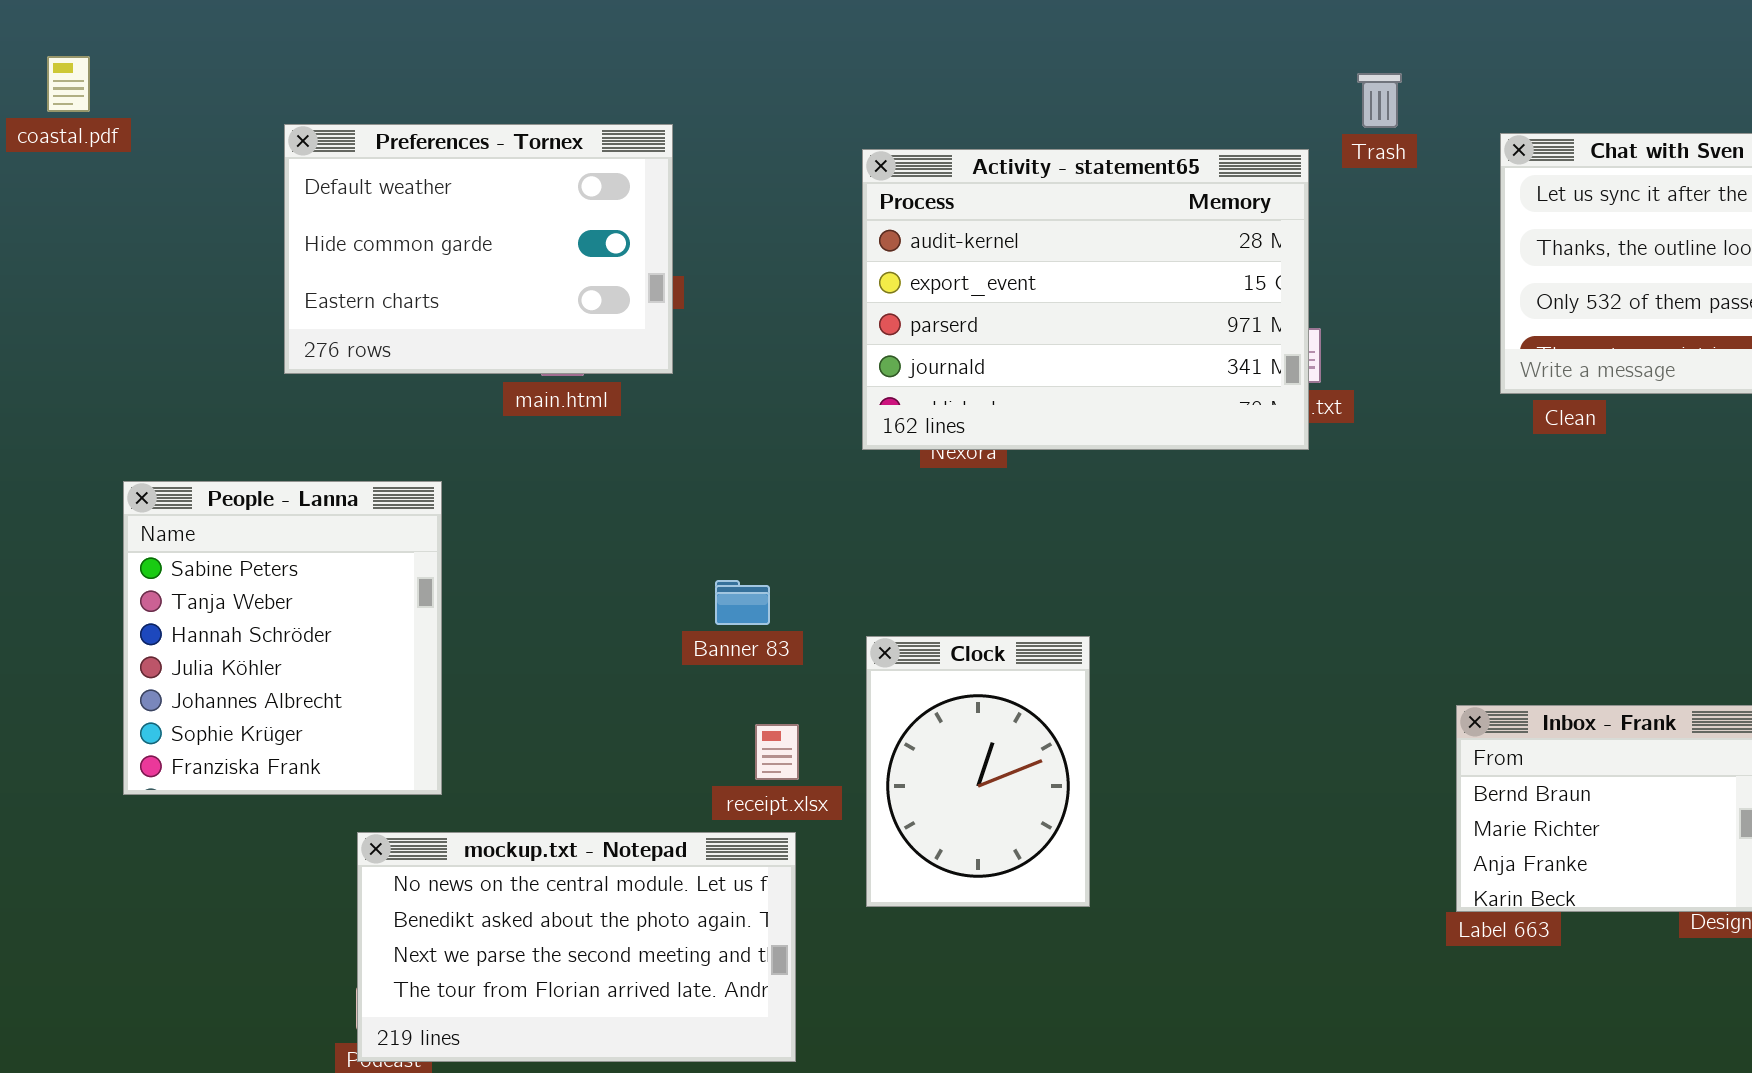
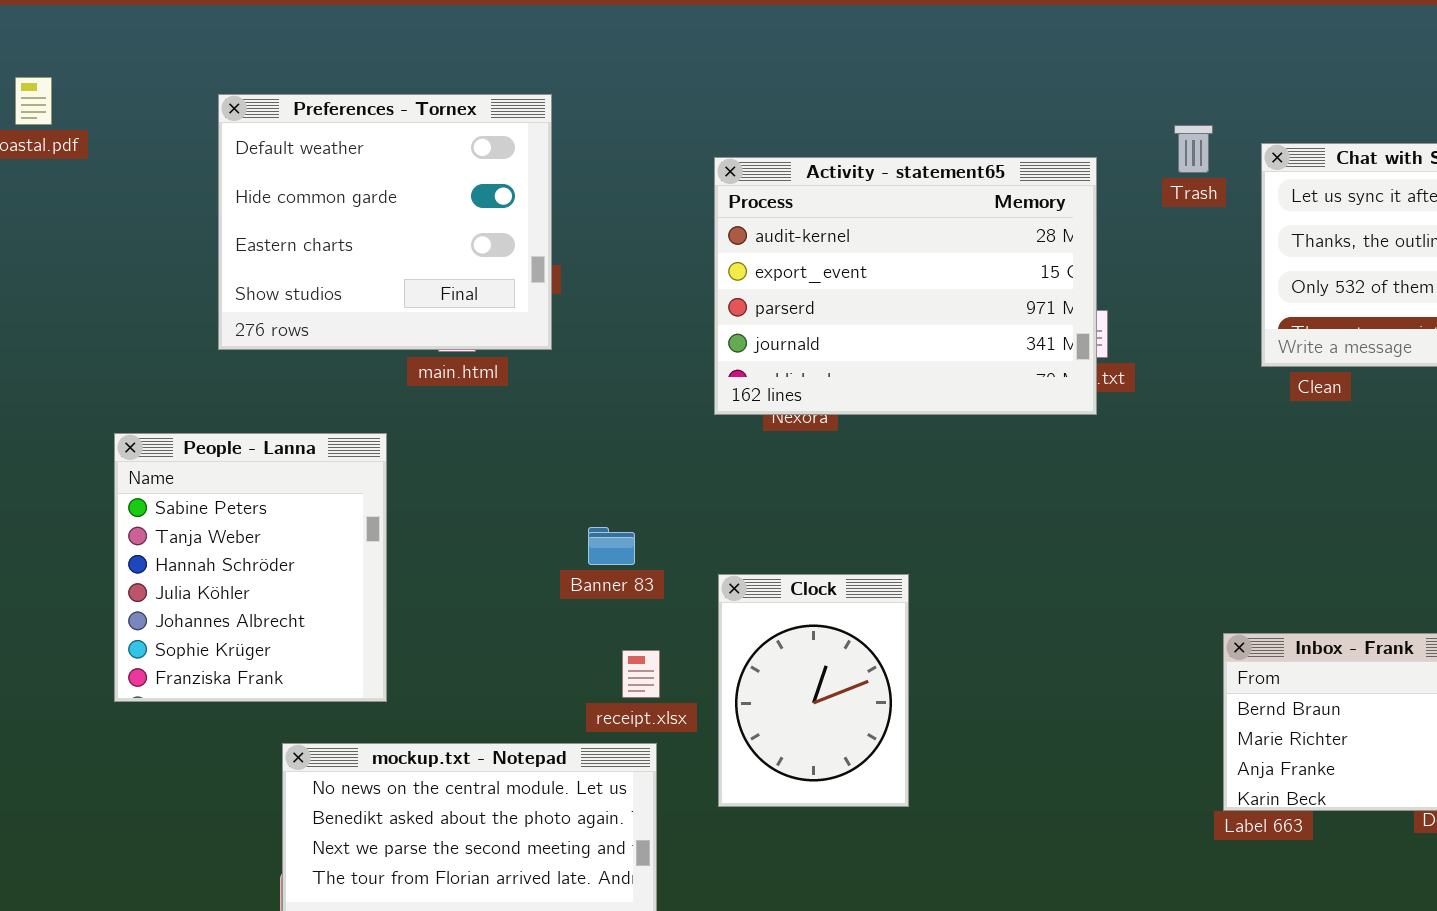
Trash: [1357,73,1402,128] -> [1174,125,1213,173], moved
Preferences - Tornex: [284,124,673,374] -> [218,94,552,350], resized
People - Lanna: [123,481,442,795] -> [114,433,387,702], moved

